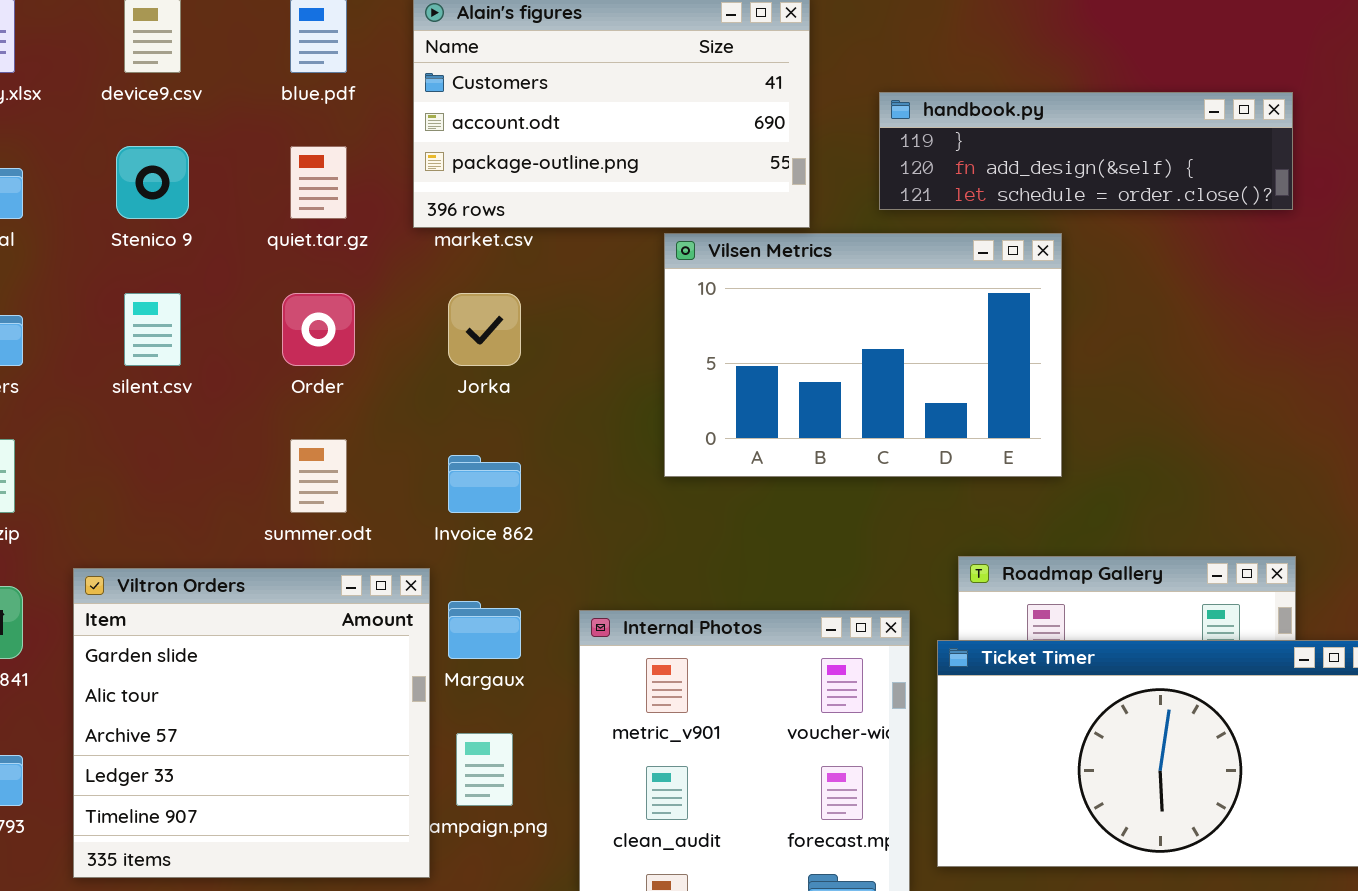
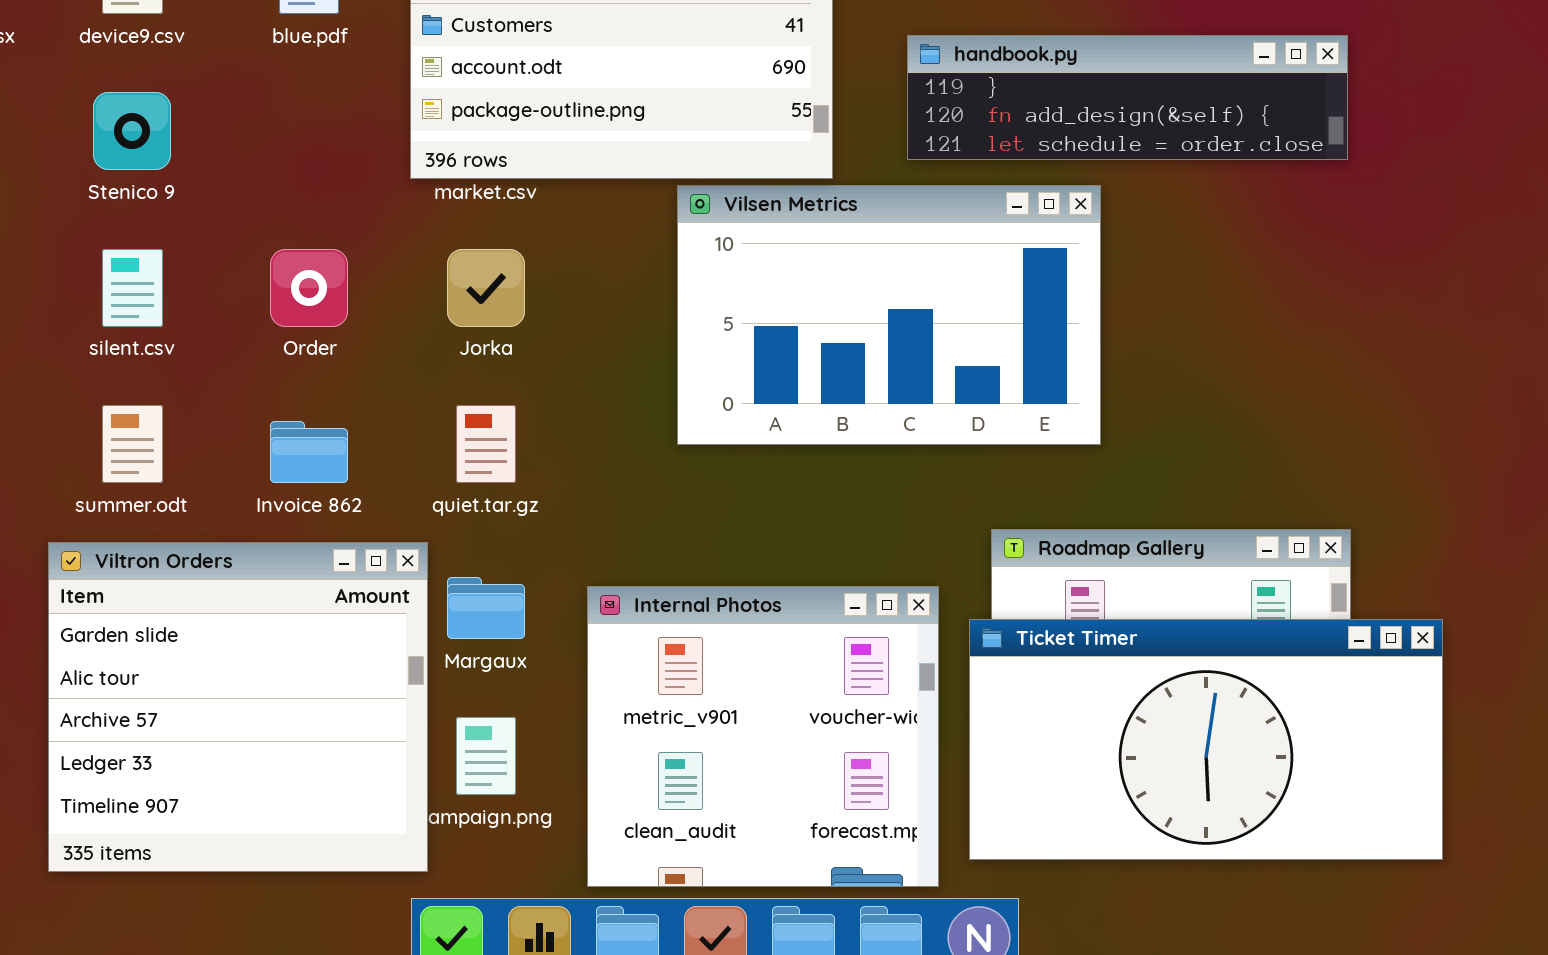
quiet.tar.gz: [290,146,347,219] -> [456,405,516,483], moved
summer.odt: [290,439,347,513] -> [102,405,163,483], moved
Invoice 862: [448,455,521,513] -> [270,421,348,483], moved

